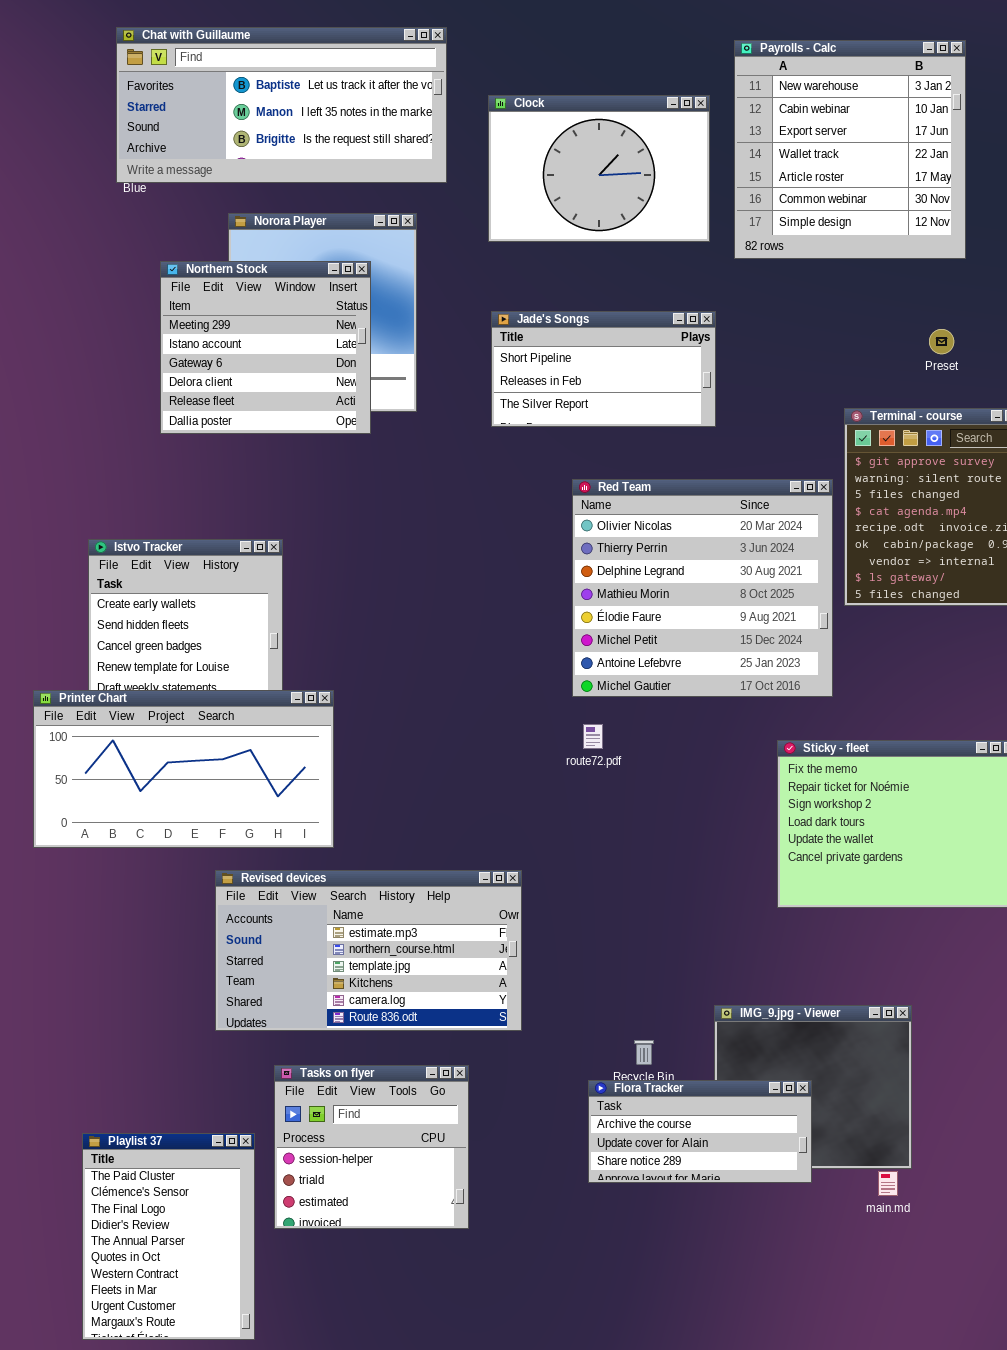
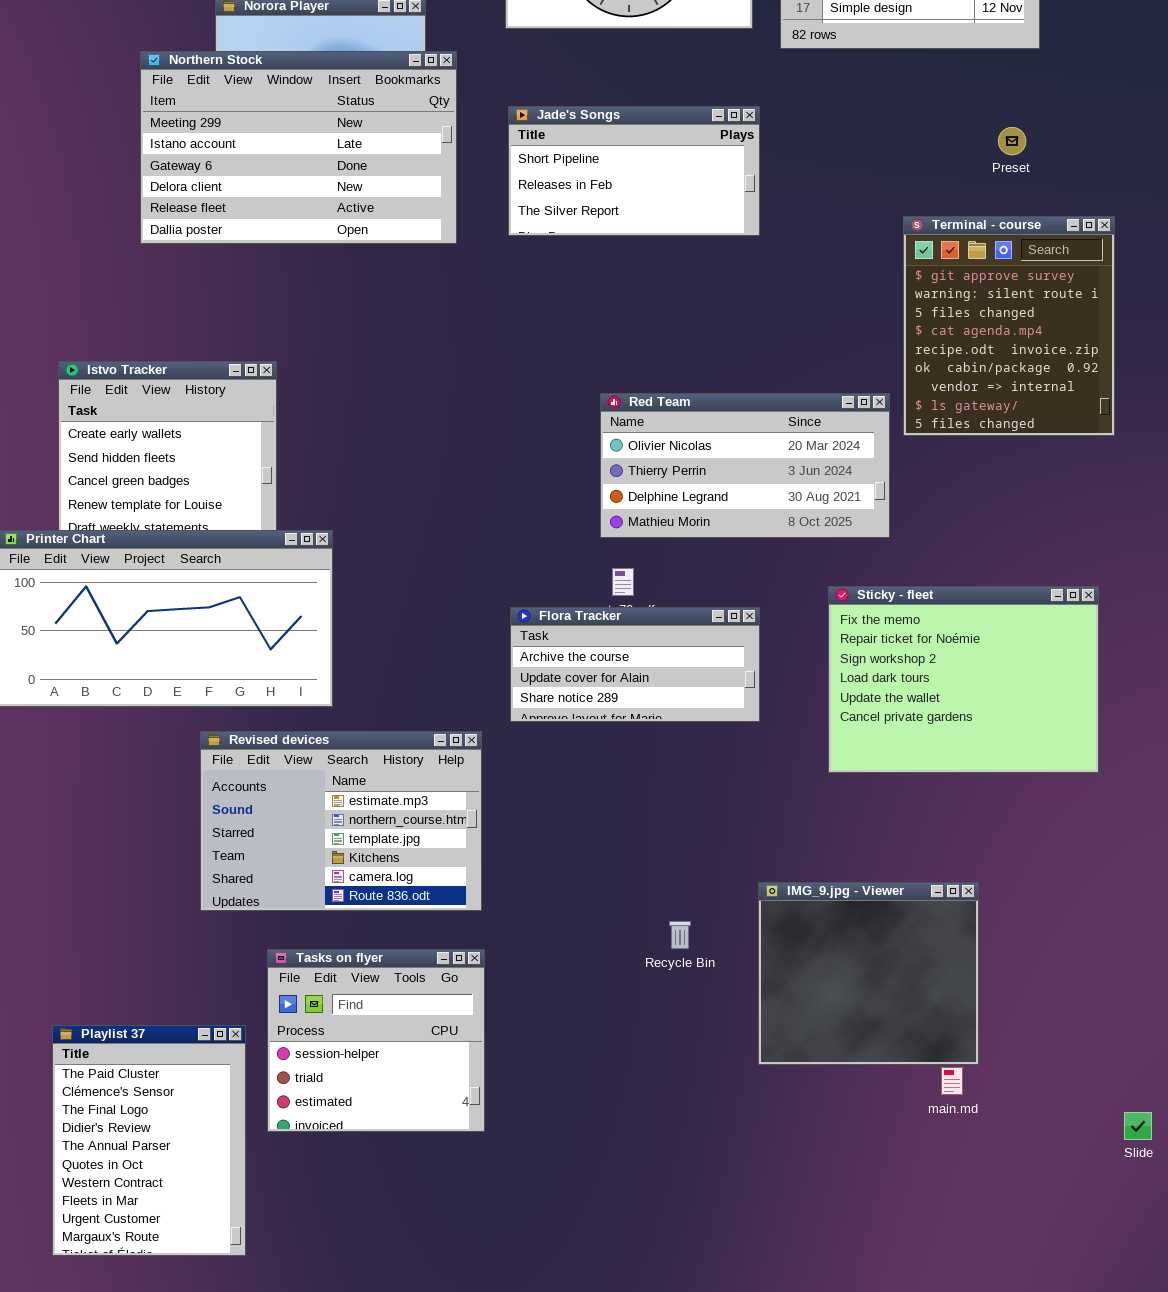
Northern Stock: [160,261,371,434] -> [140,51,457,244], resized
Red Team: [572,479,833,697] -> [600,393,890,538], resized
Revised devices: [215,870,522,1031] -> [200,731,482,911], resized
Flora Tracker: [588,1080,812,1183] -> [510,607,760,722], moved

